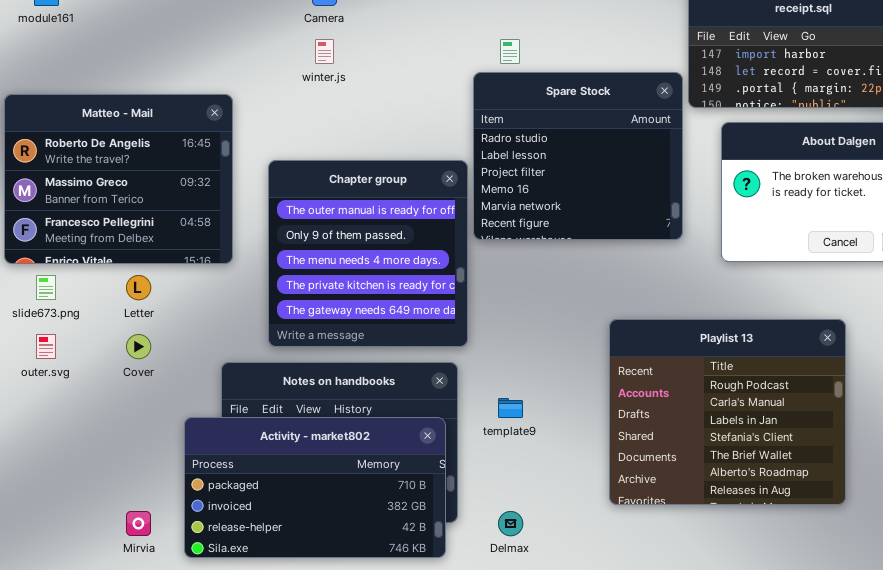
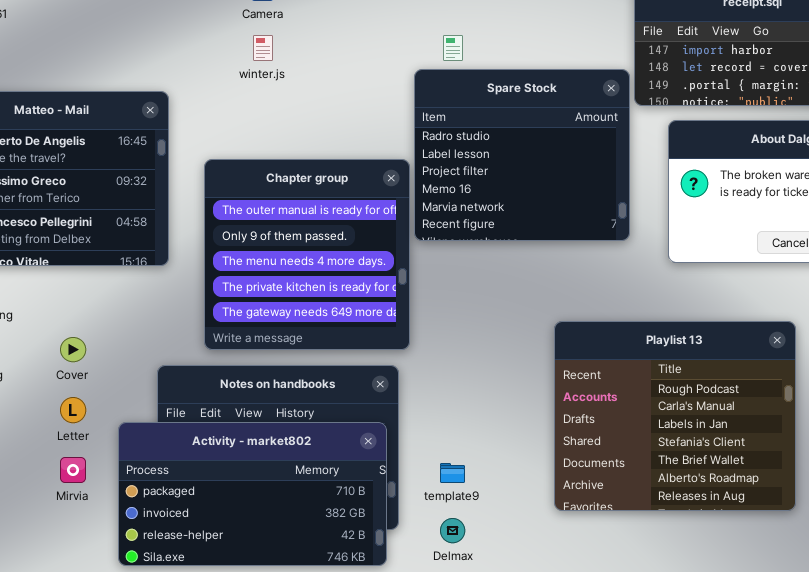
Letter: [126,275,151,300] -> [60,397,86,423], moved
template9: [498,398,523,418] -> [440,463,465,483], moved
Mirvia: [126,511,151,536] -> [60,457,86,483], moved

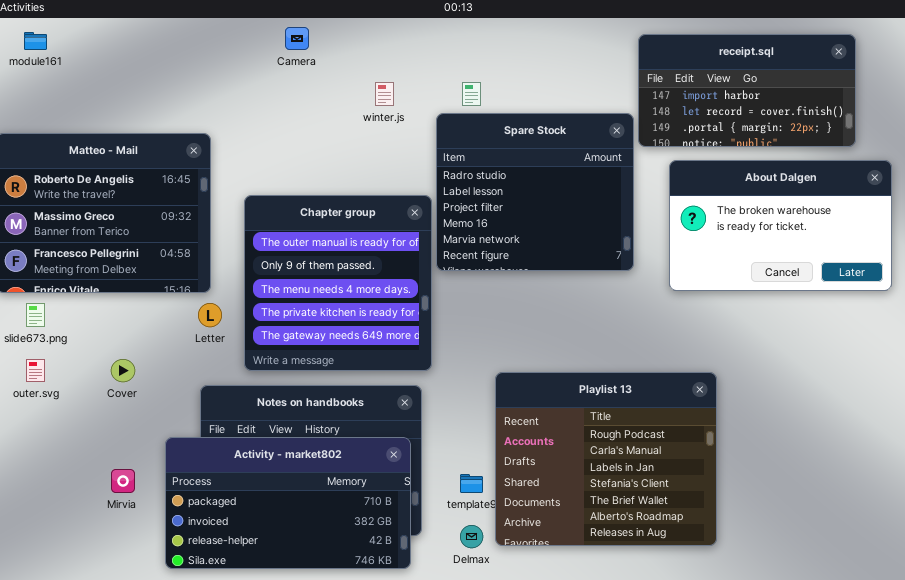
winter.js: [253,35,273,61] -> [375,82,394,106], moved
Playlist 13: [554,321,796,511] -> [495,372,717,546], moved
Letter: [60,397,86,423] -> [198,303,222,327], moved

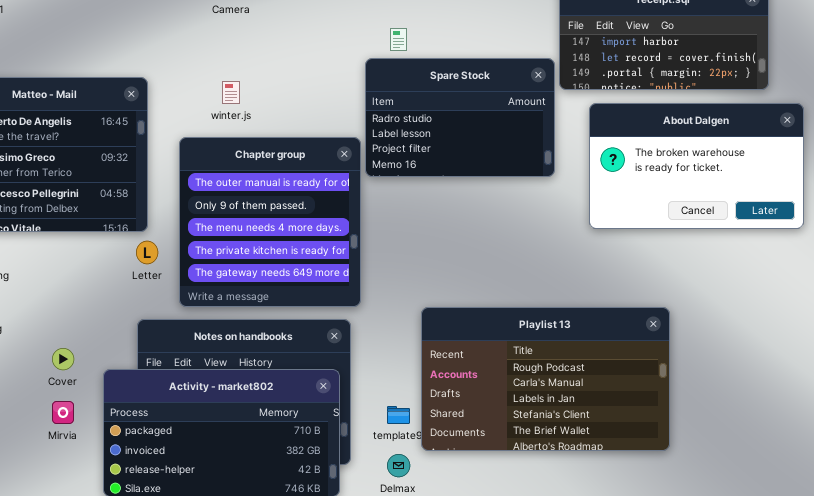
winter.js: [375,82,394,106] -> [222,81,240,104], moved
Spare Stock: [436,113,634,271] -> [365,58,555,177], resized
Cover: [111,359,135,382] -> [52,348,74,370], moved
Playlist 13: [495,372,717,546] -> [421,307,670,451], resized

